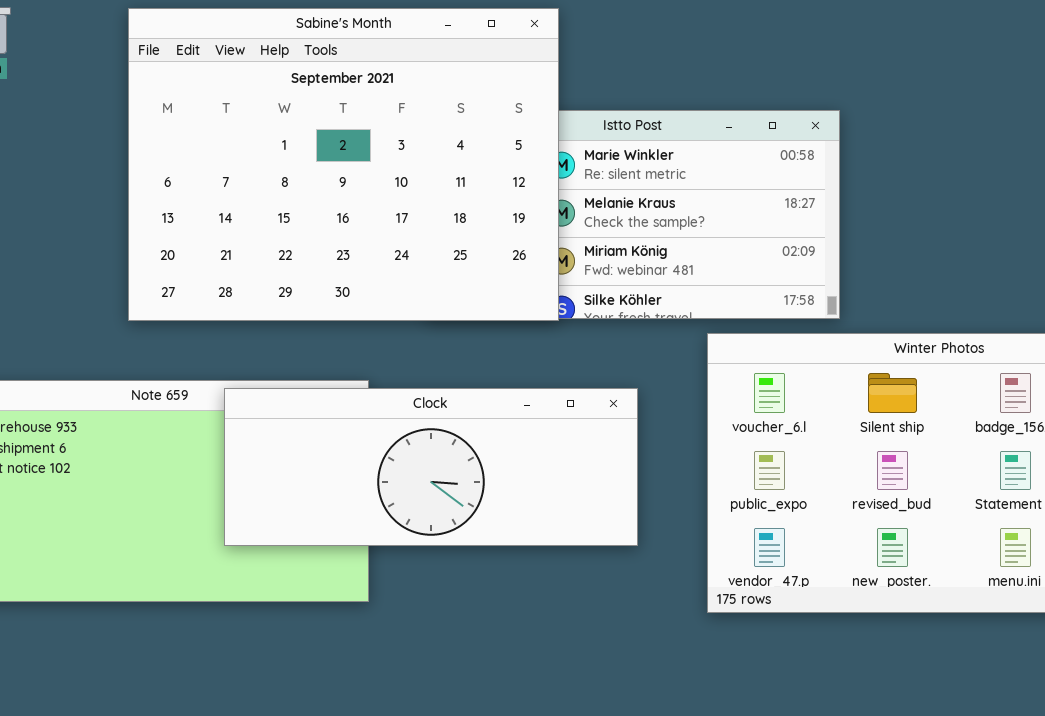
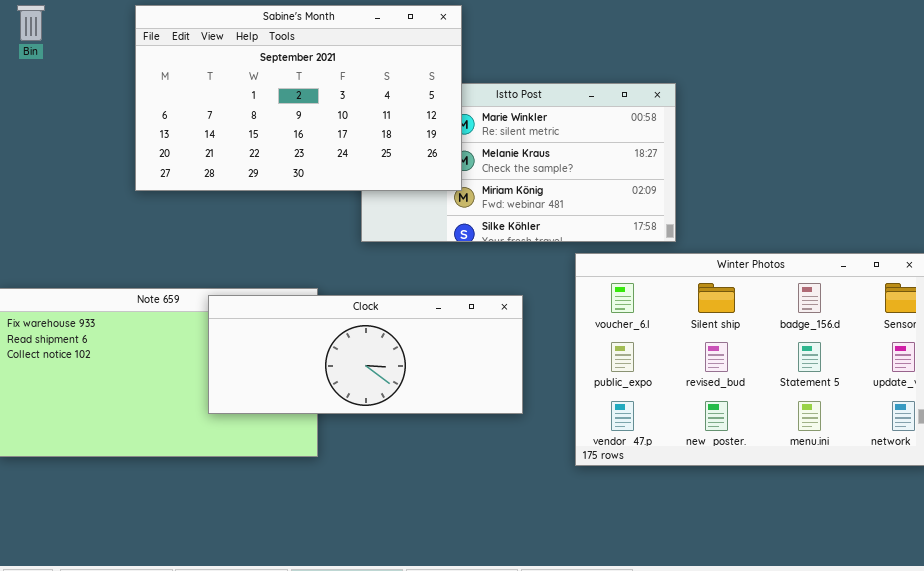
Sabine's Month: [128,8,559,321] -> [135,5,462,191], resized

